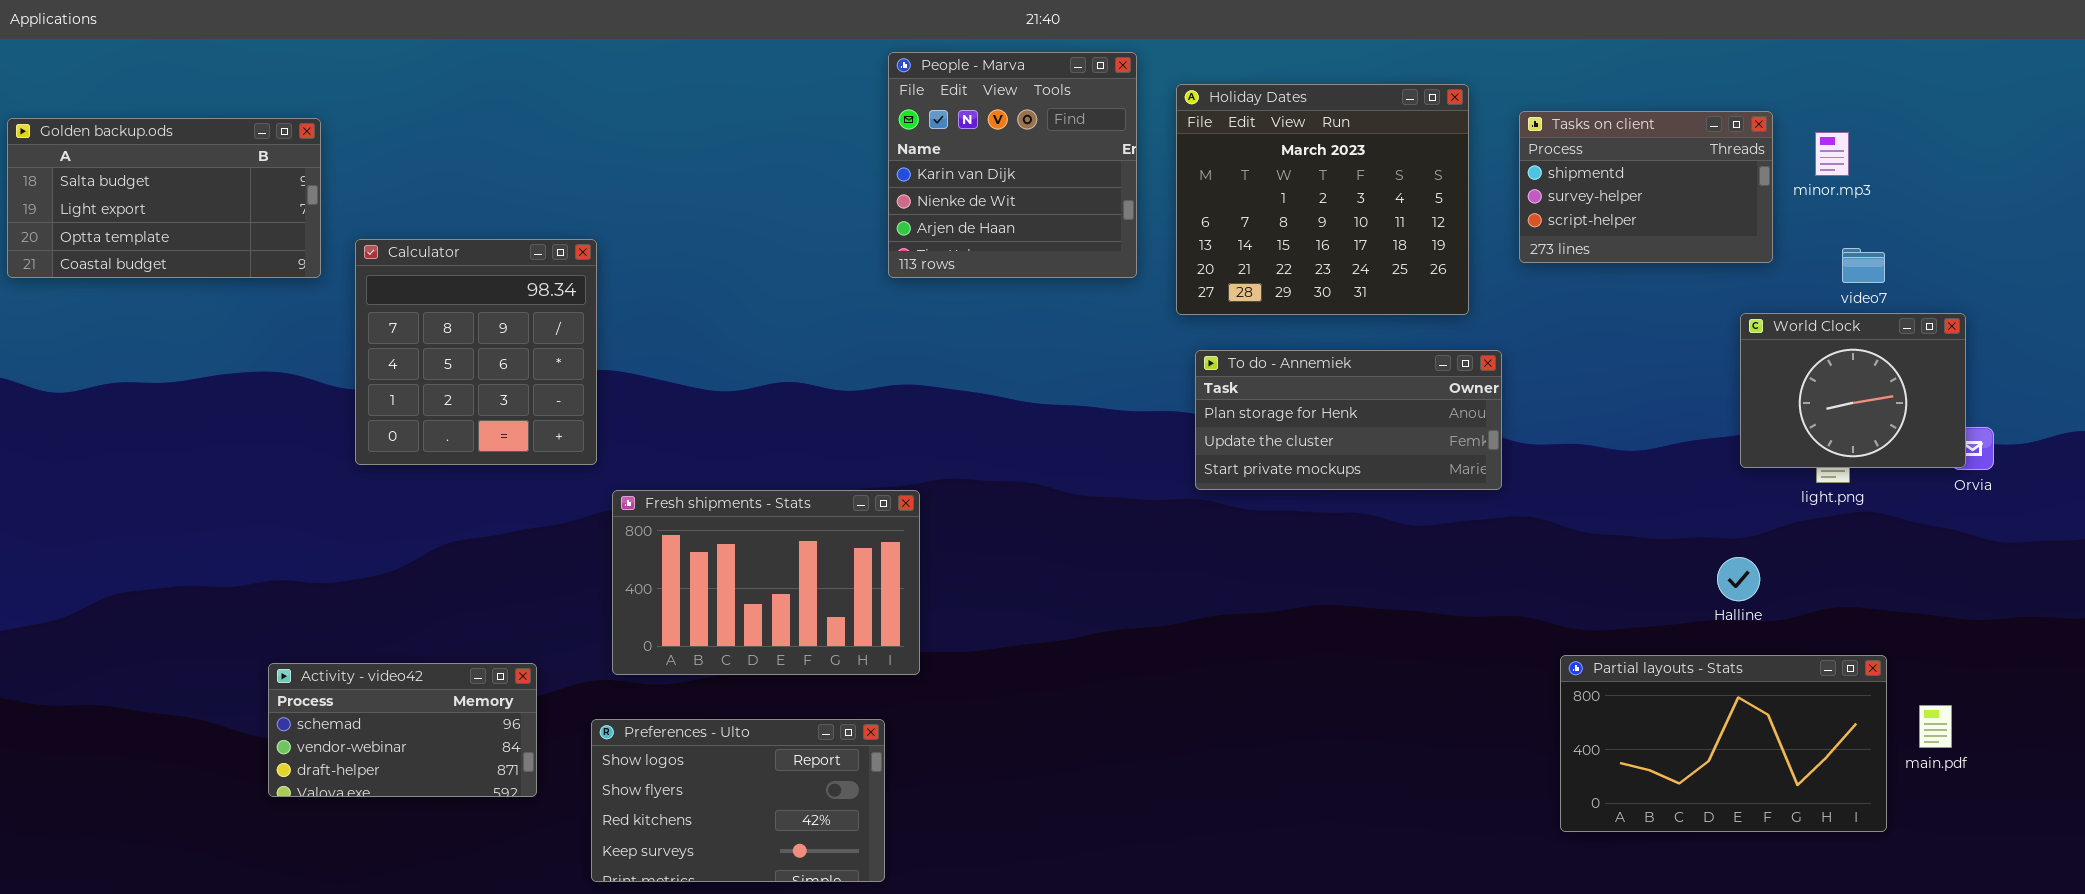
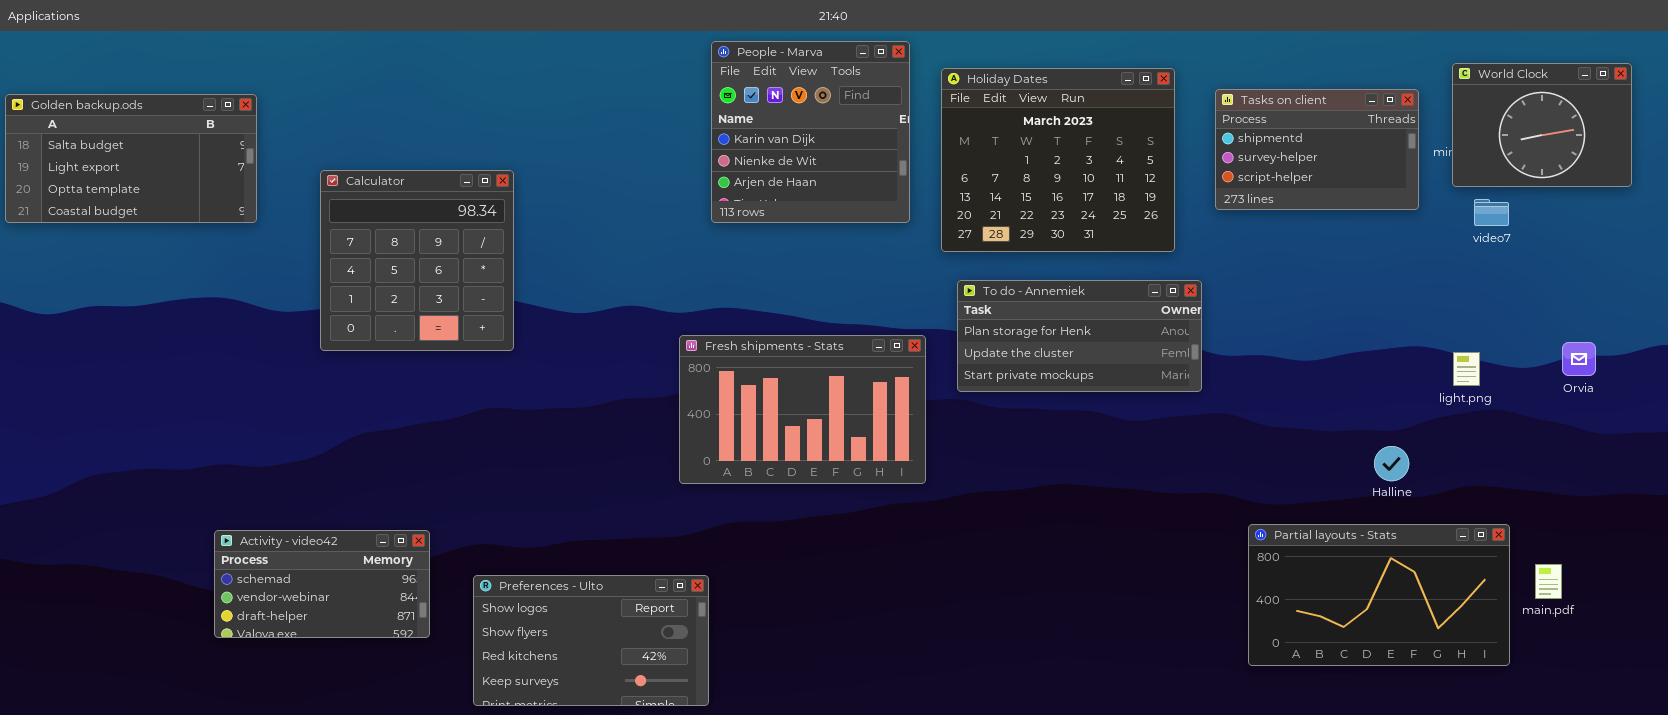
Calculator: [355,239,597,465] -> [320,170,514,351], moved
World Clock: [1740,313,1966,468] -> [1452,63,1632,187], moved
Fresh shipments - Stats: [612,490,920,675] -> [679,335,926,484], moved

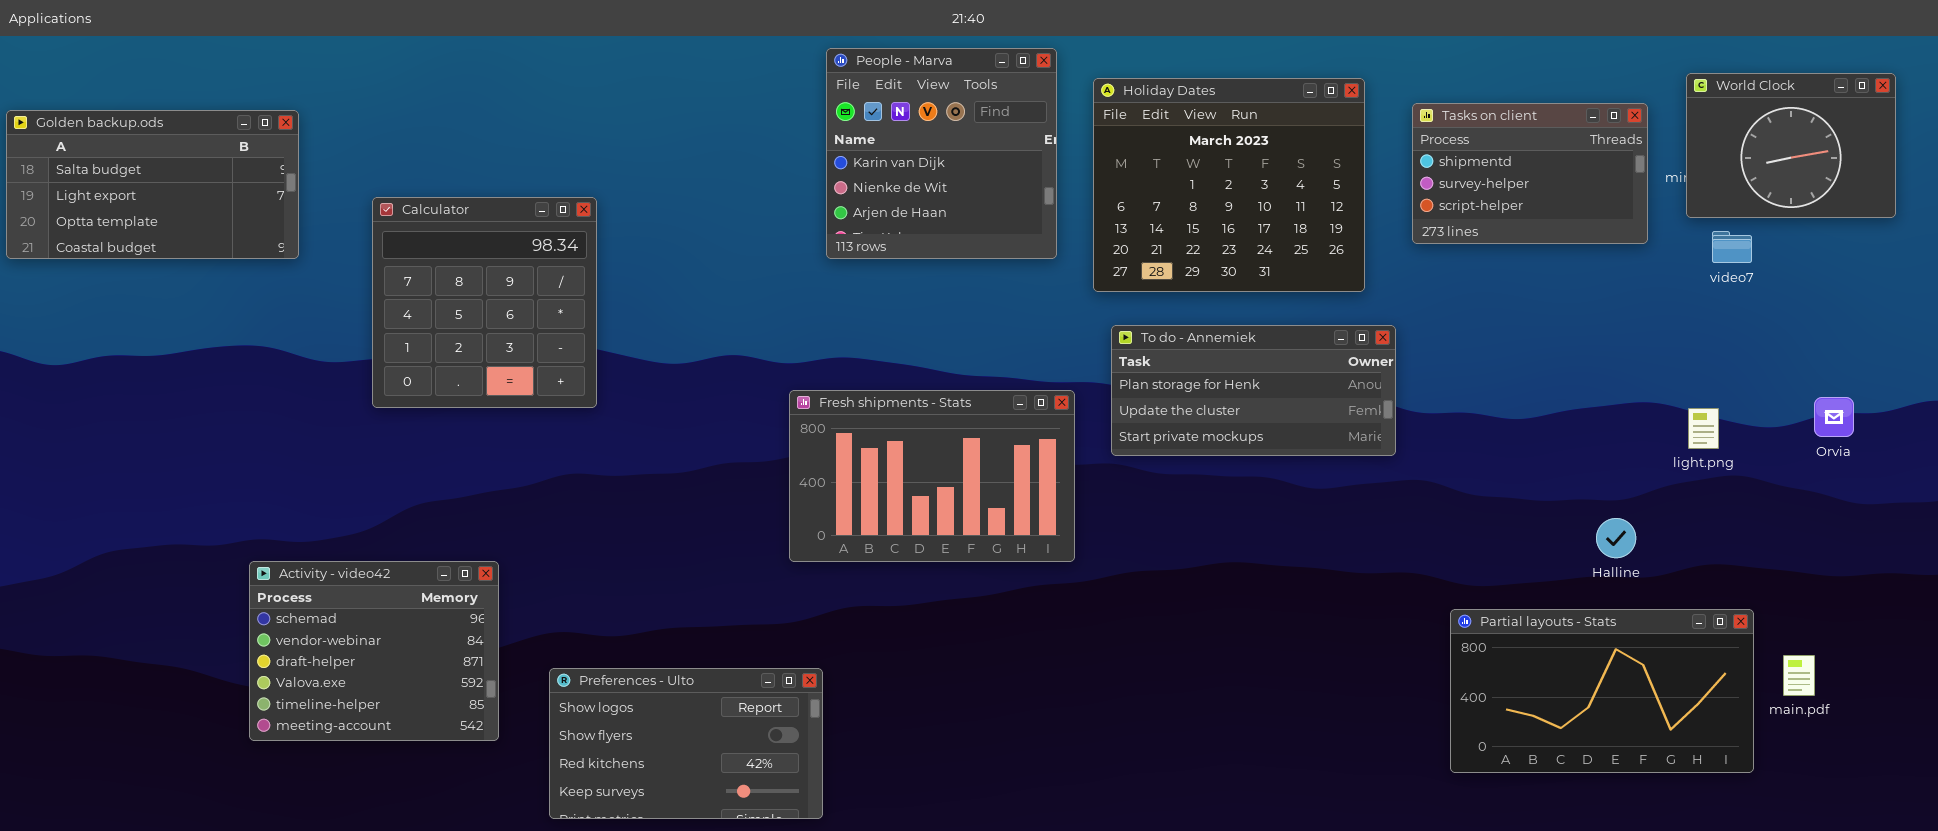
Activity - video42: [214,530,430,638] -> [249,561,499,741], resized

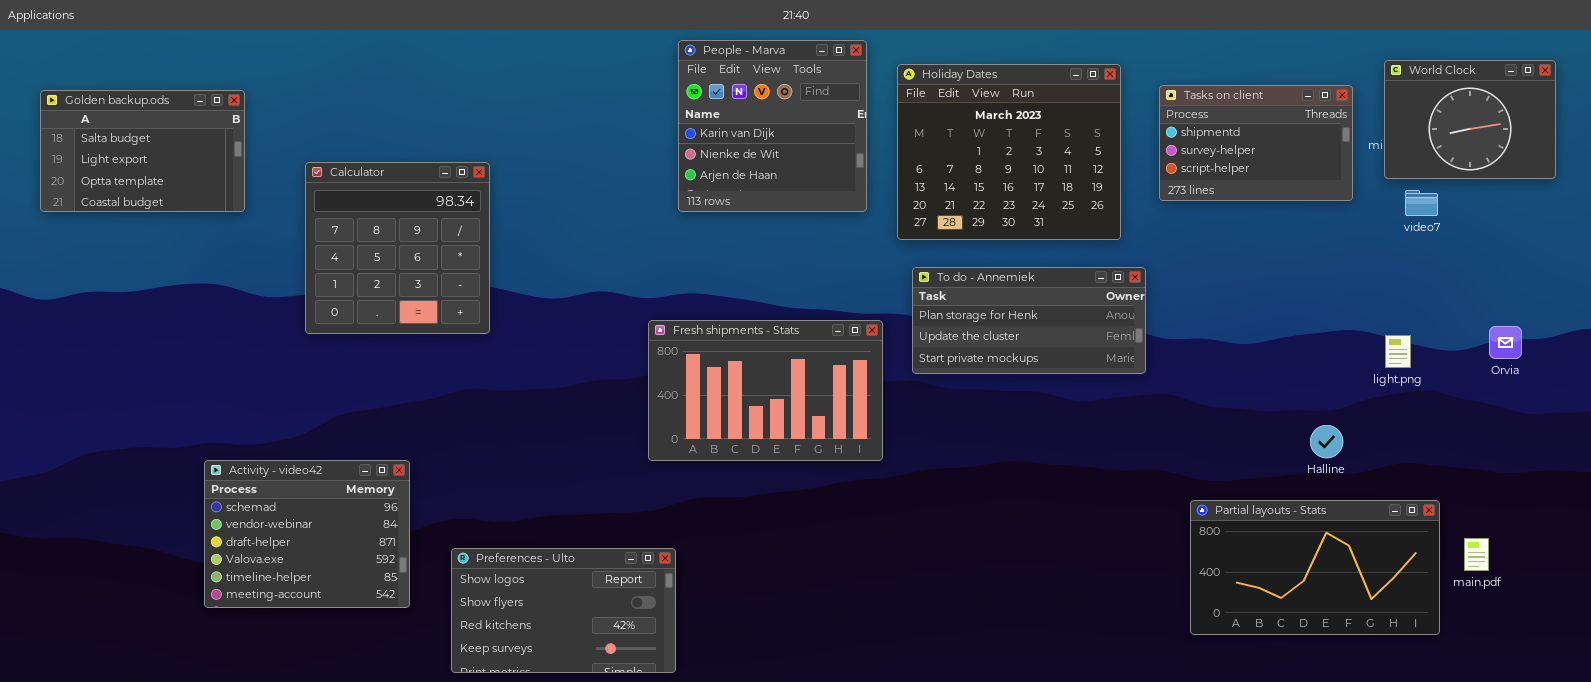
Golden backup.ods: [6,110,299,259] -> [40,90,245,212], resized

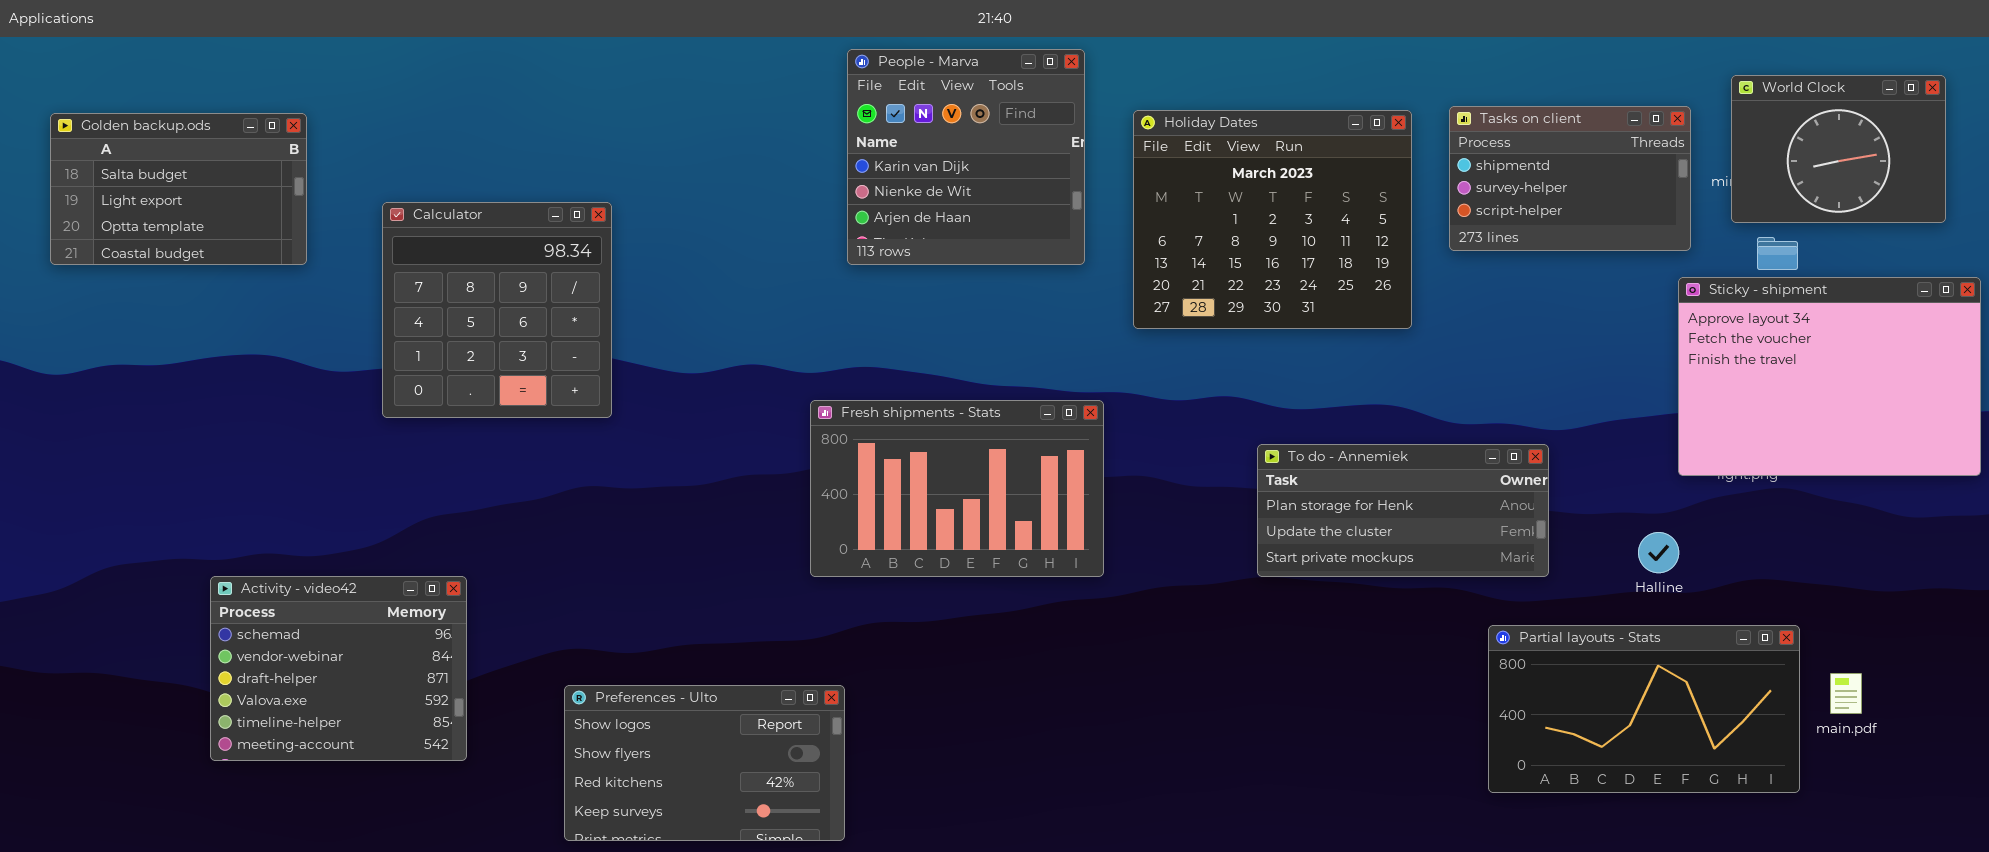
Holiday Dates: [897,64,1121,240] -> [1133,110,1412,329], moved
Sticky - shipment: none -> [1678,277,1981,476], opened
To do - Annemiek: [912,267,1146,374] -> [1257,444,1549,577], moved
Activity - video42: [204,460,410,608] -> [210,576,467,761], moved

